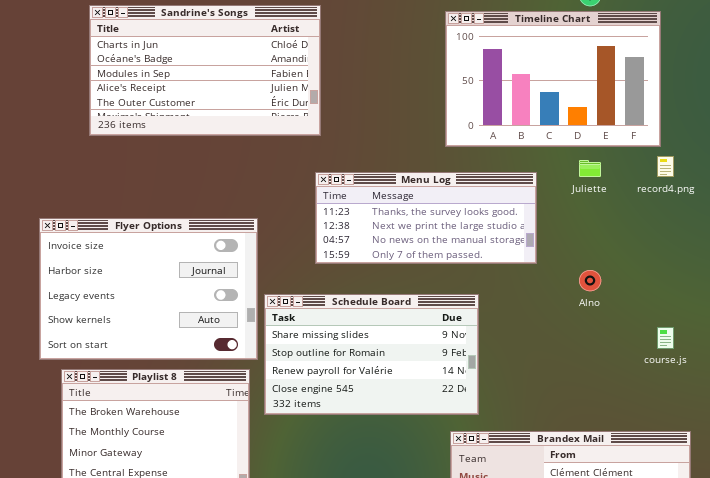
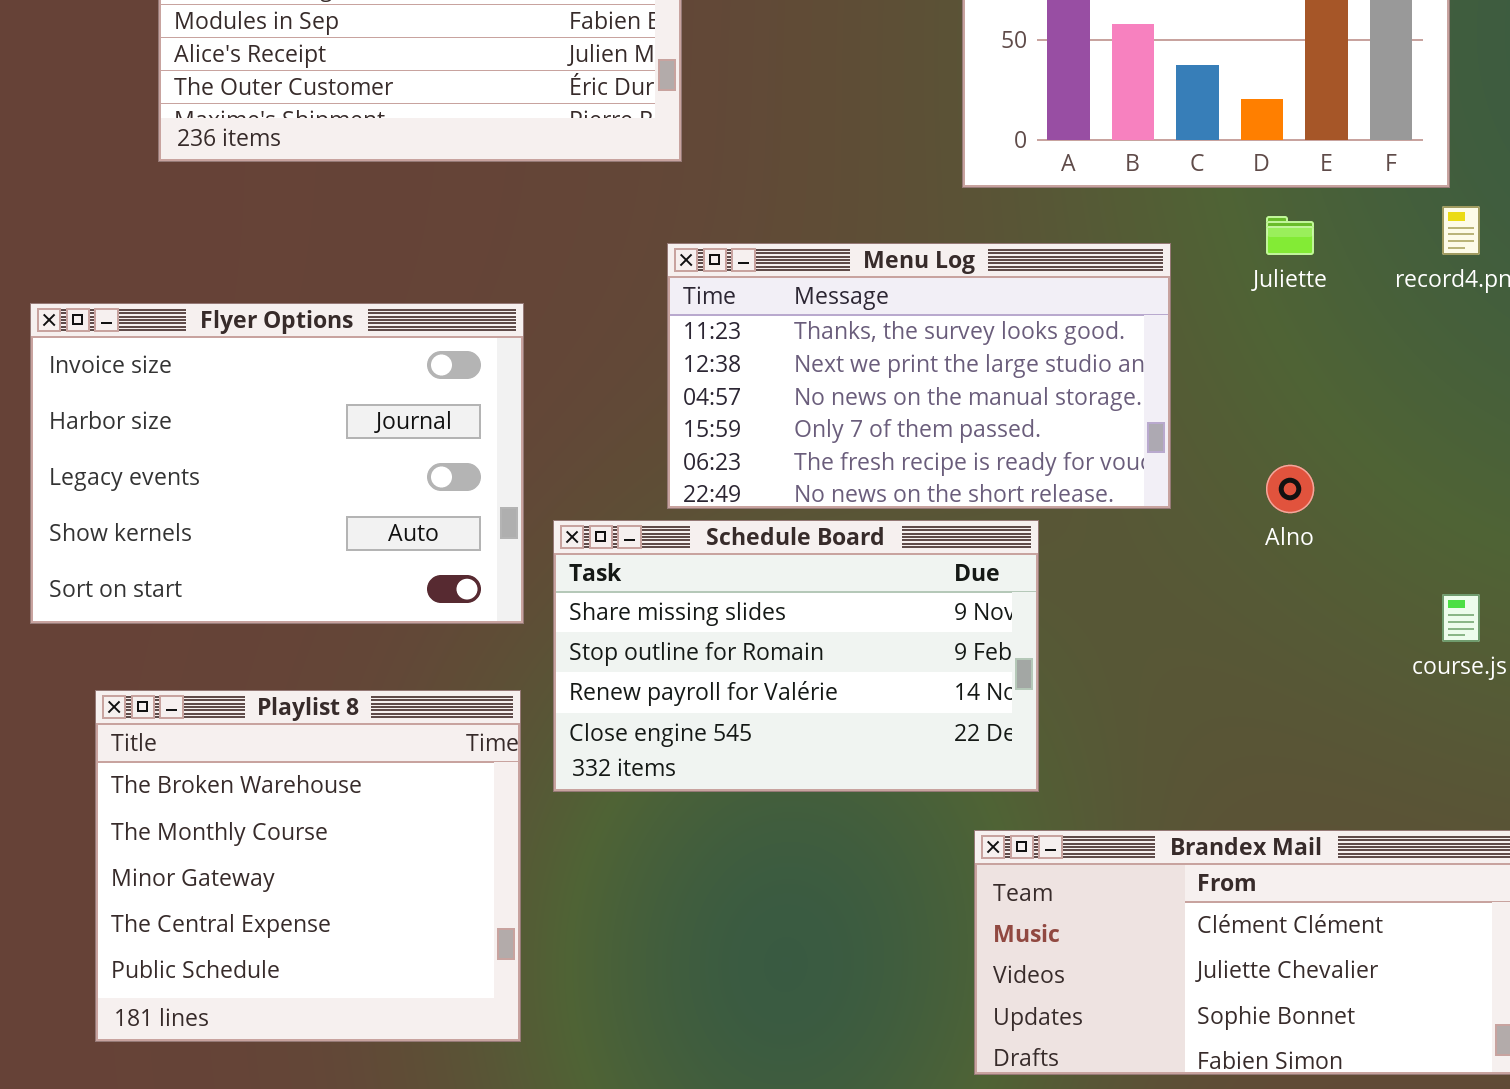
Menu Log: [315,172,537,264] -> [667,243,1171,509], resized
Flyer Options: [39,218,258,360] -> [30,303,524,624], moved

